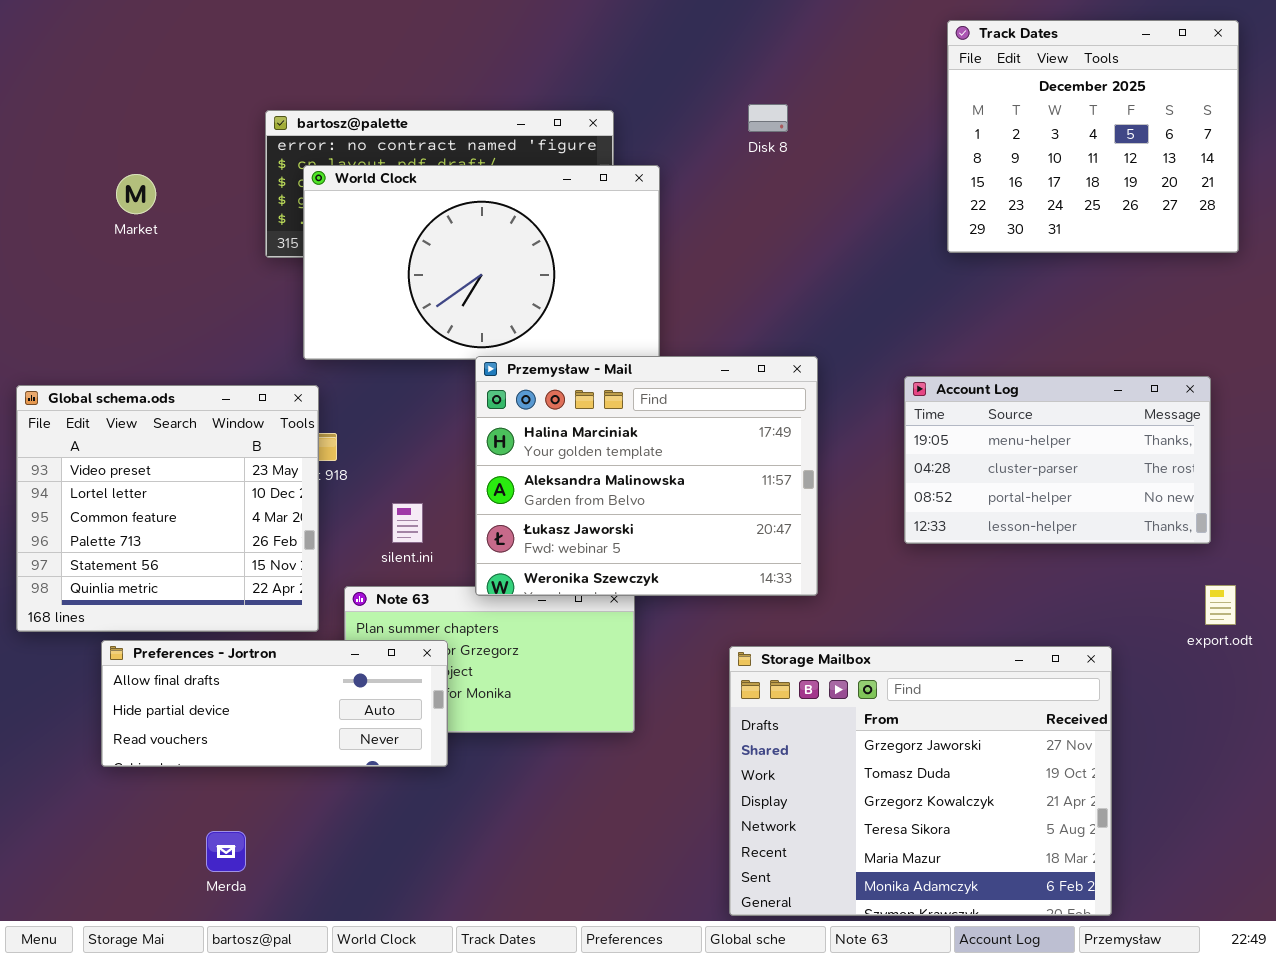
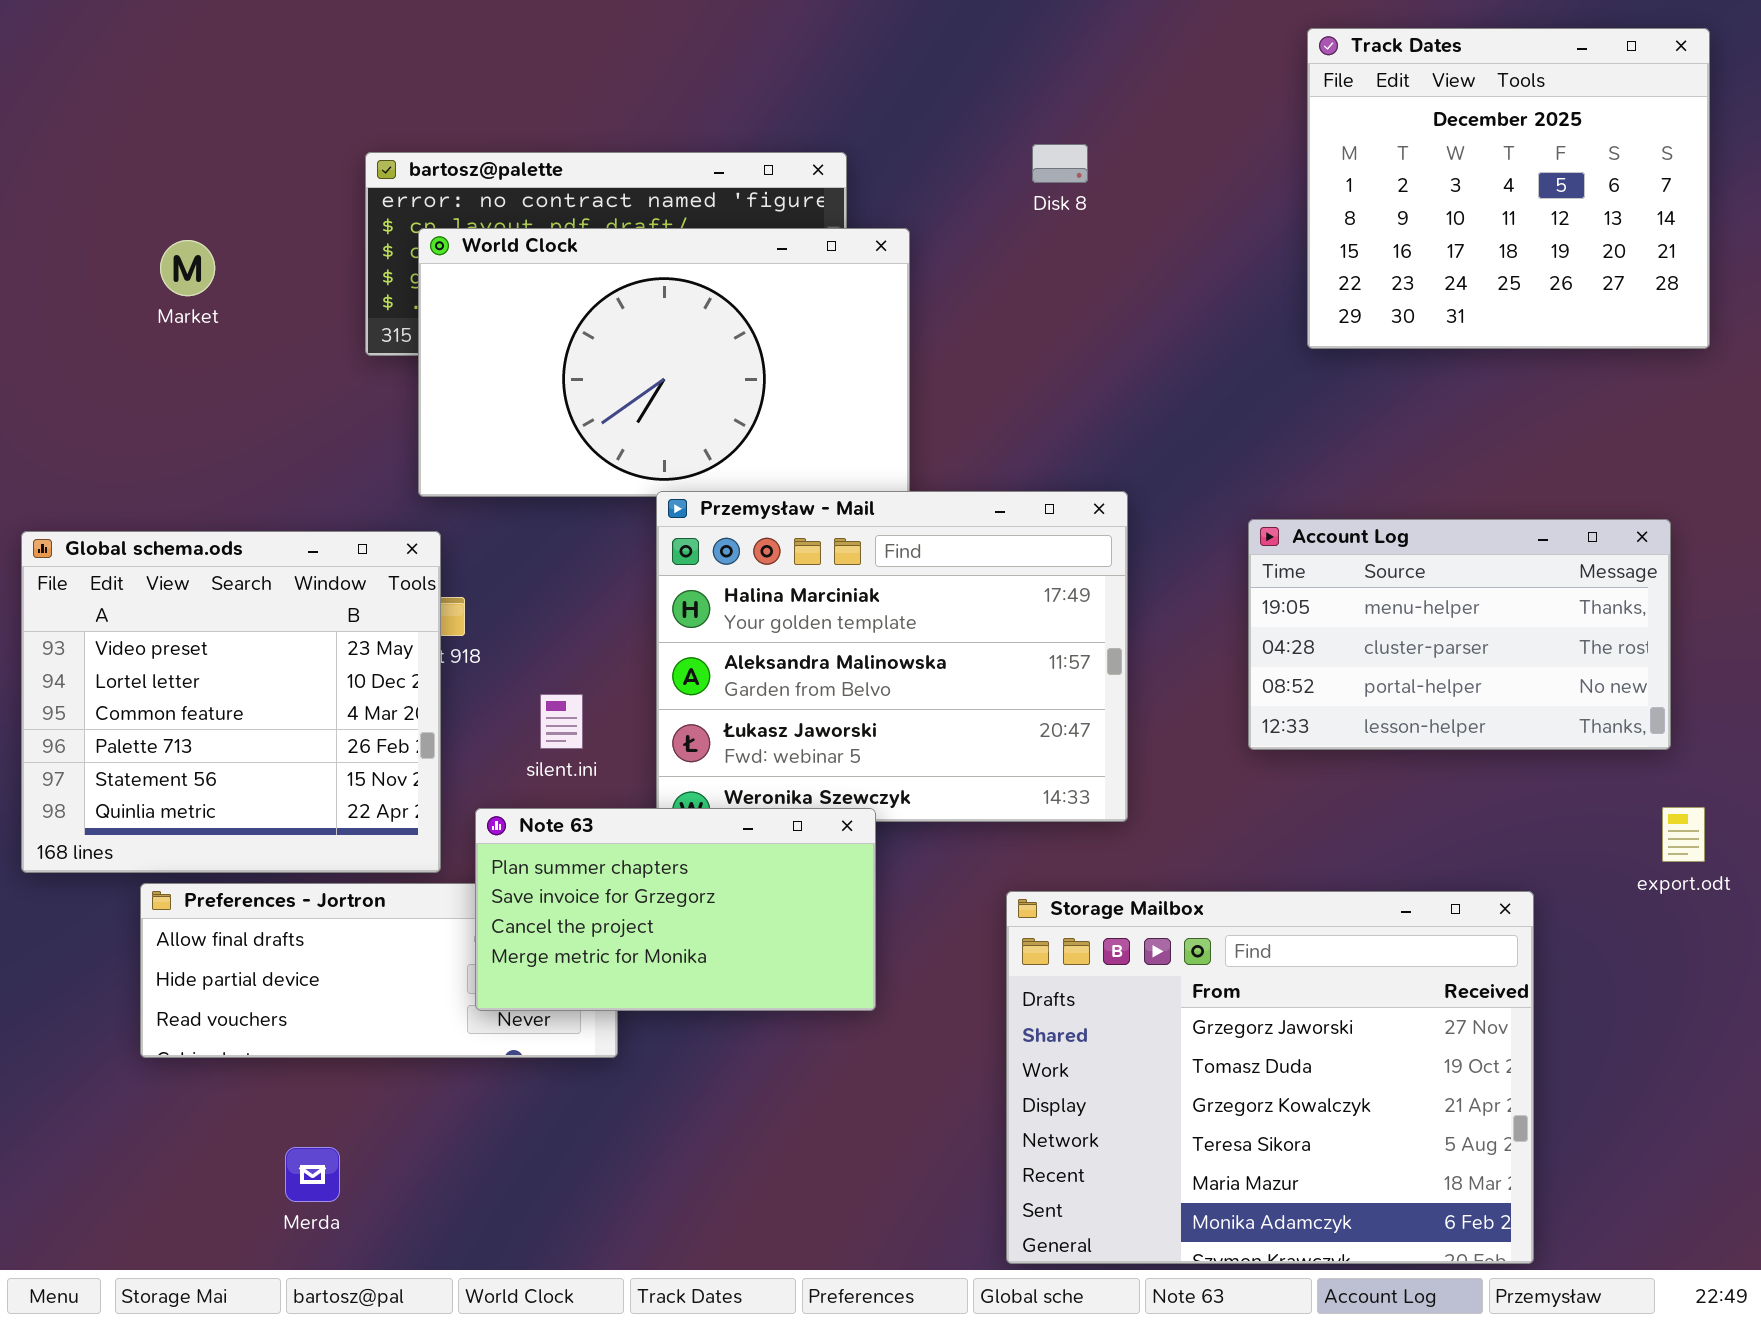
Note 63: [344,586,635,733] -> [475,808,876,1011], raised

